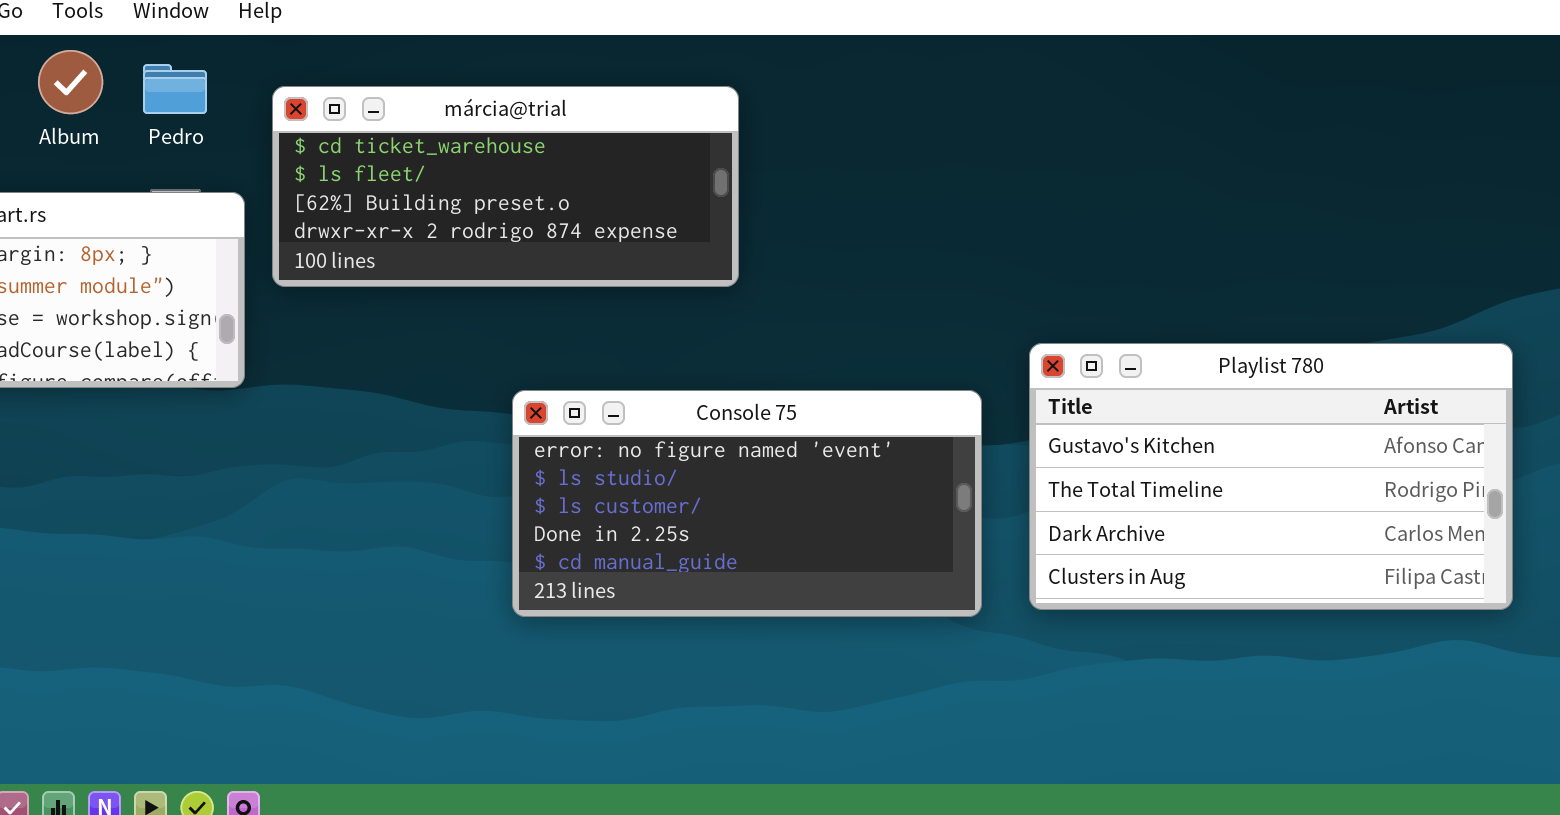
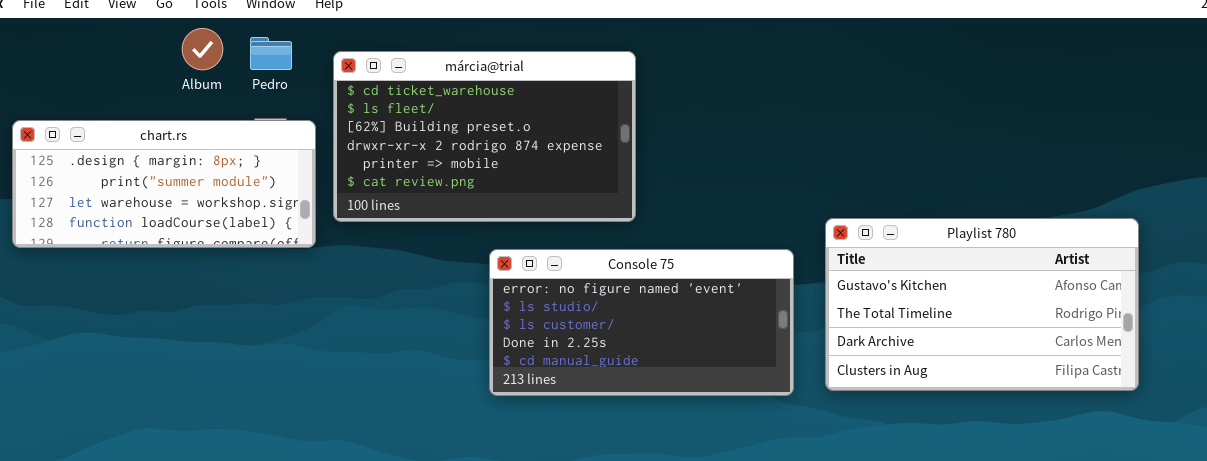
márcia@trial: [272,86,739,287] -> [333,51,636,222], resized

